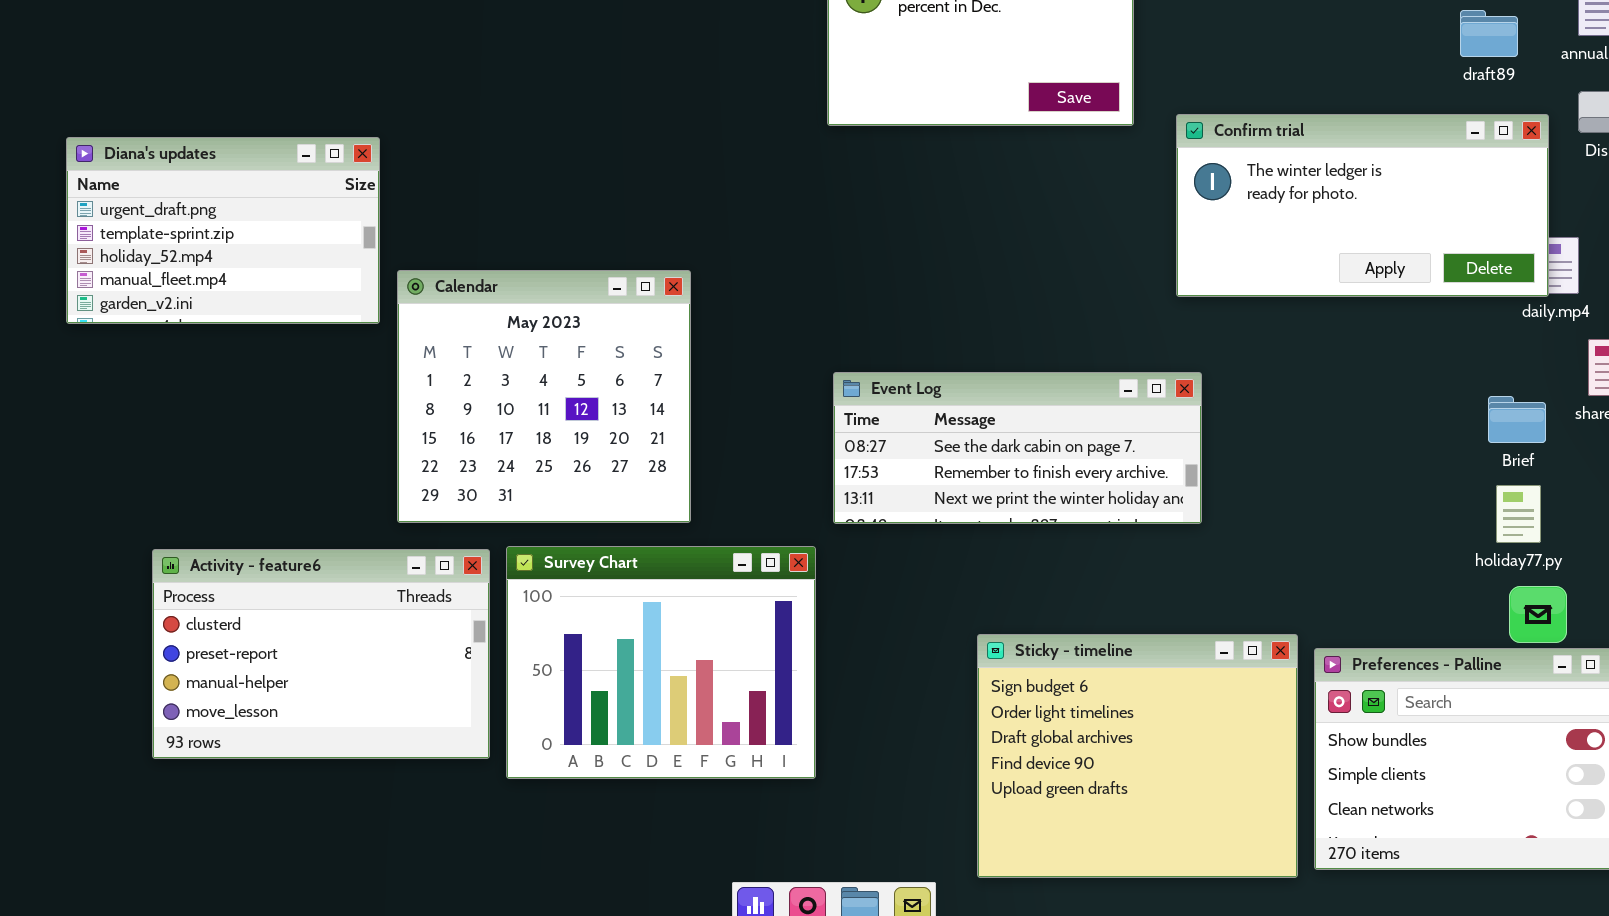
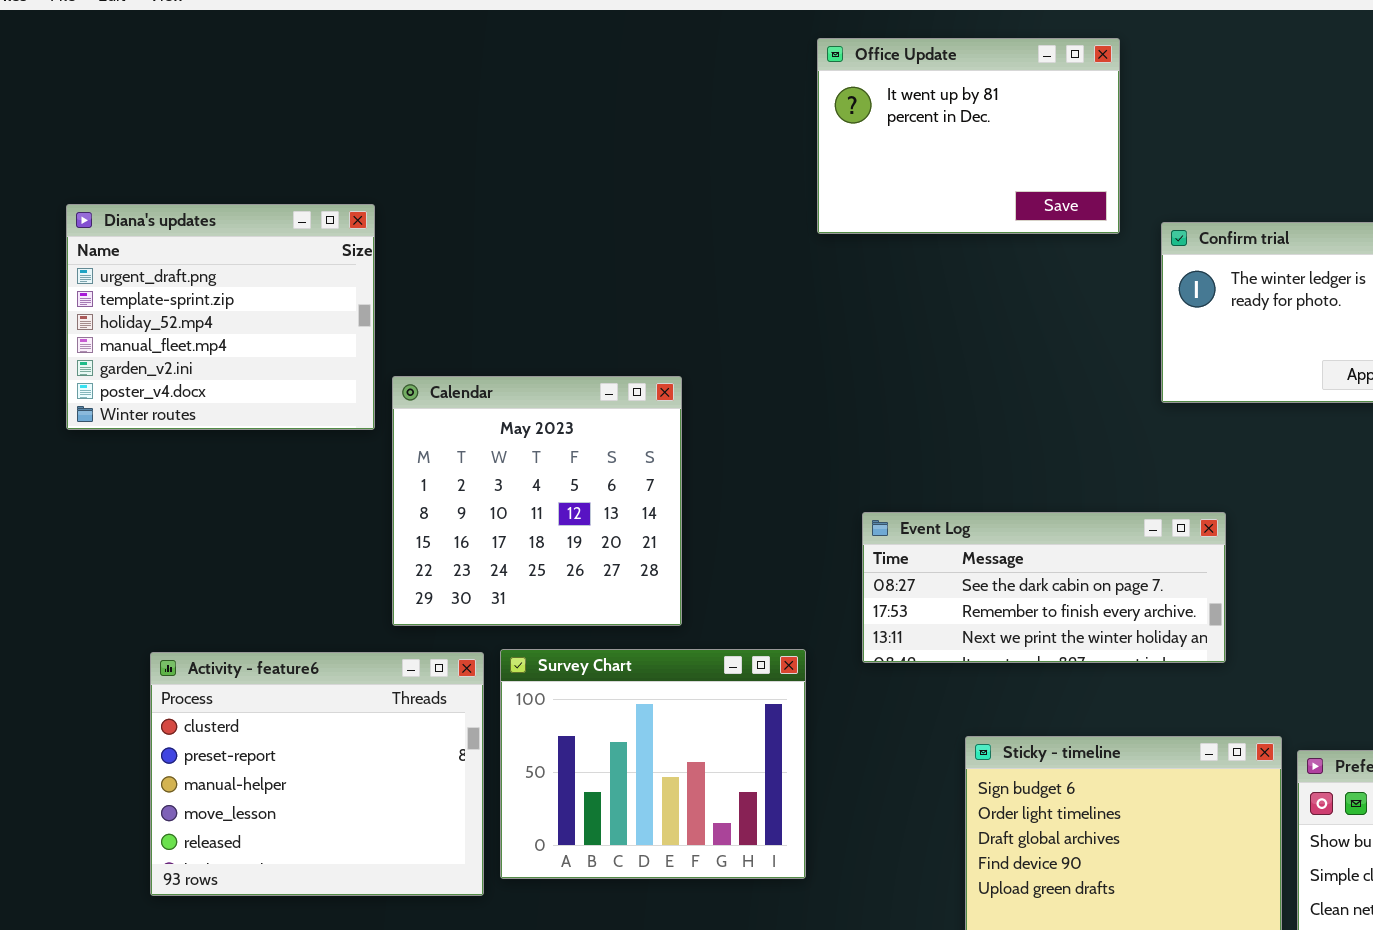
Diana's updates: [66,137,380,324] -> [66,204,375,430], resized
Event Log: [833,372,1202,524] -> [862,512,1226,663], moved
Activity - feature6: [152,549,490,759] -> [150,652,484,896], resized

